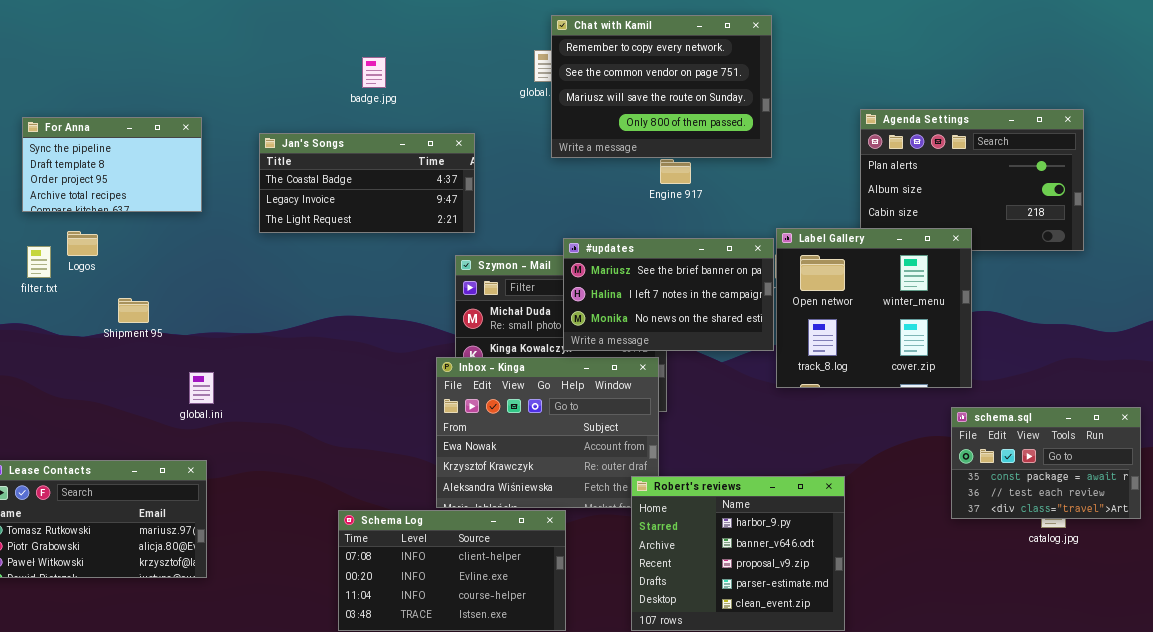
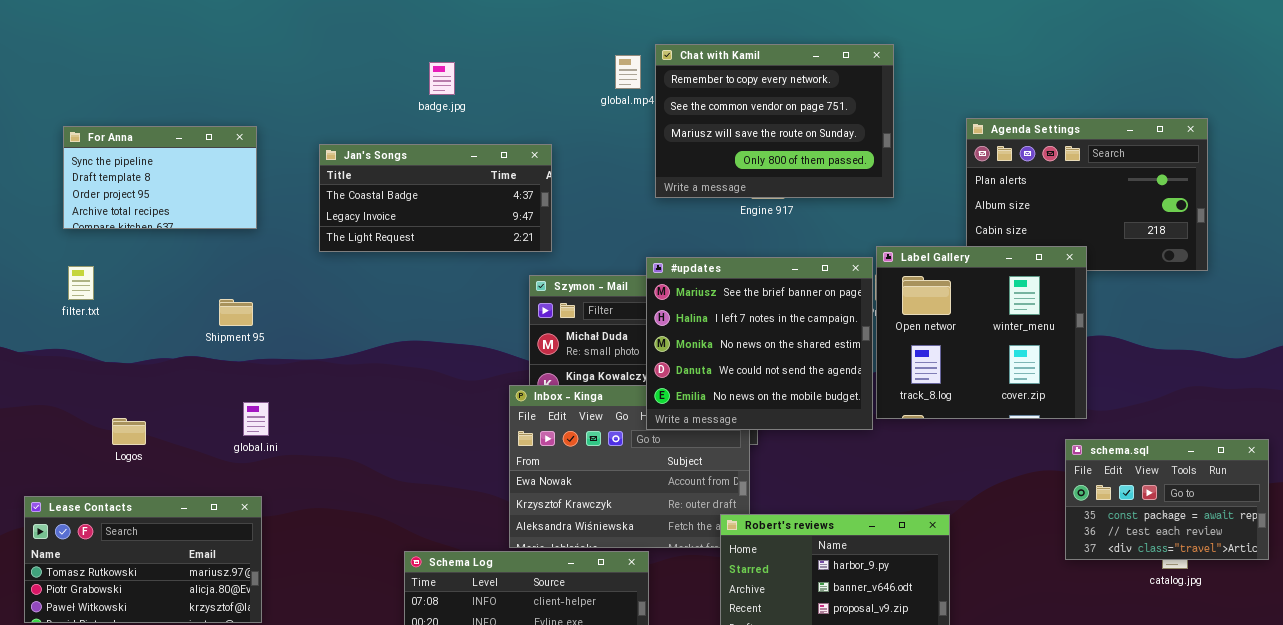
Chat with Kamil: [551,15,772,158] -> [655,44,894,198], moved
Logos: [67,231,98,256] -> [112,418,146,445], moved
#updates: [563,238,774,351] -> [646,257,873,430], resized
Shipment 95: [118,298,149,323] -> [219,299,253,326], moved

